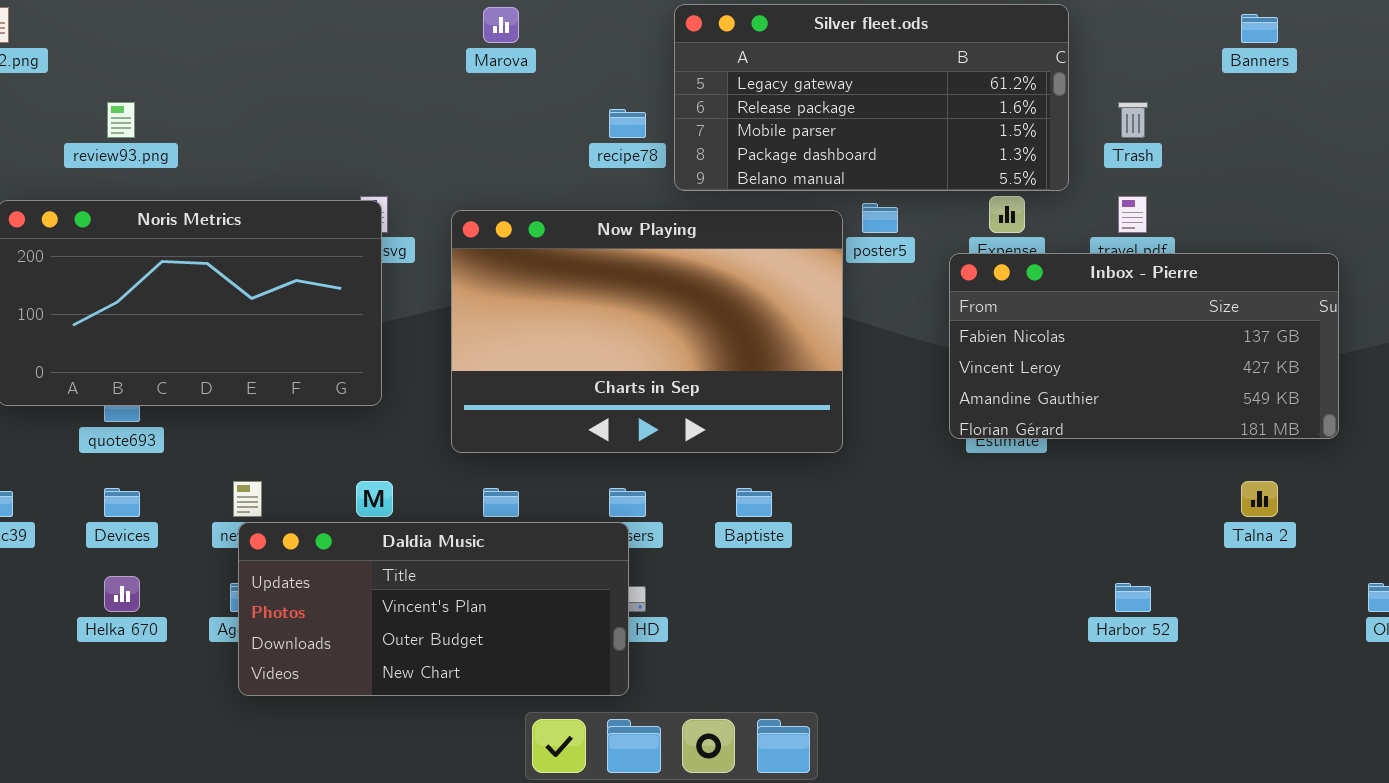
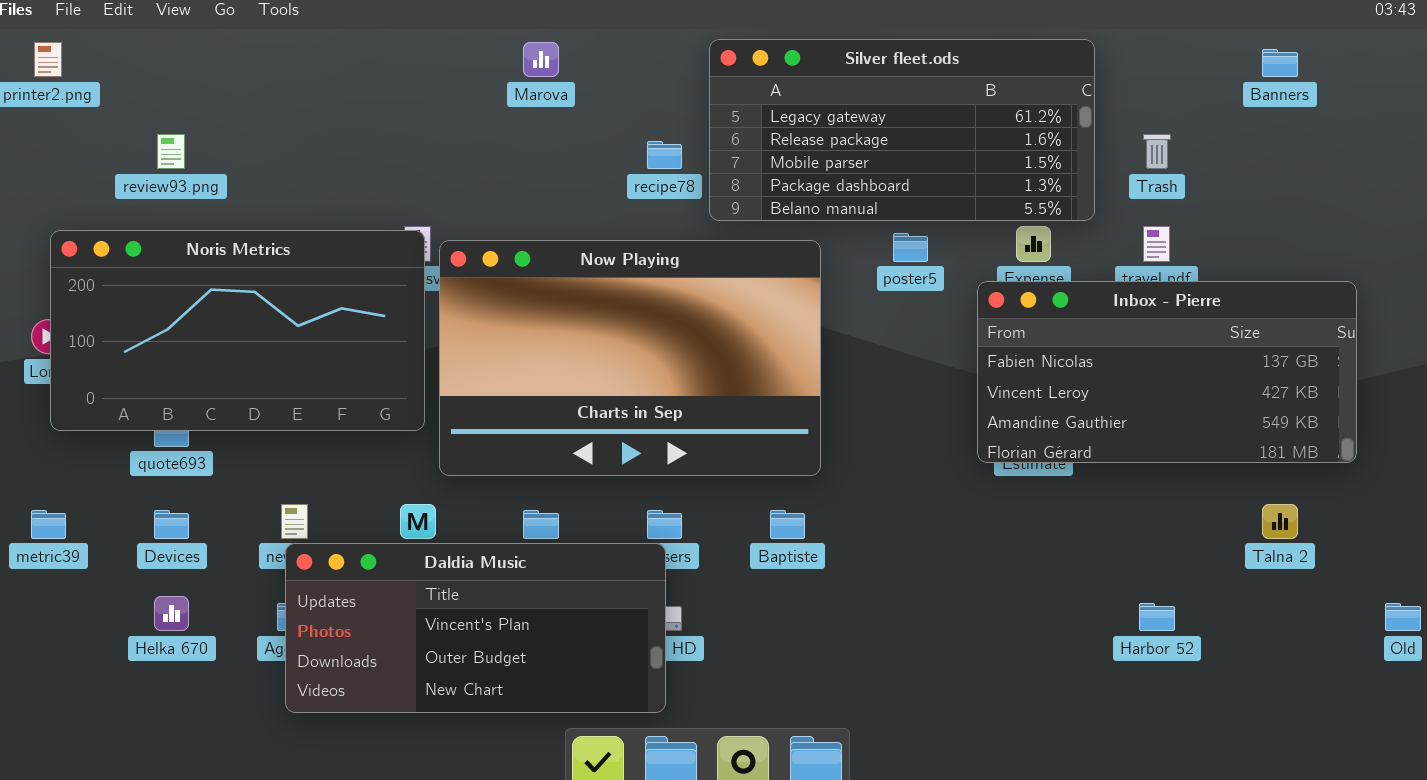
Now Playing: [451,210,843,453] -> [439,240,821,476], moved

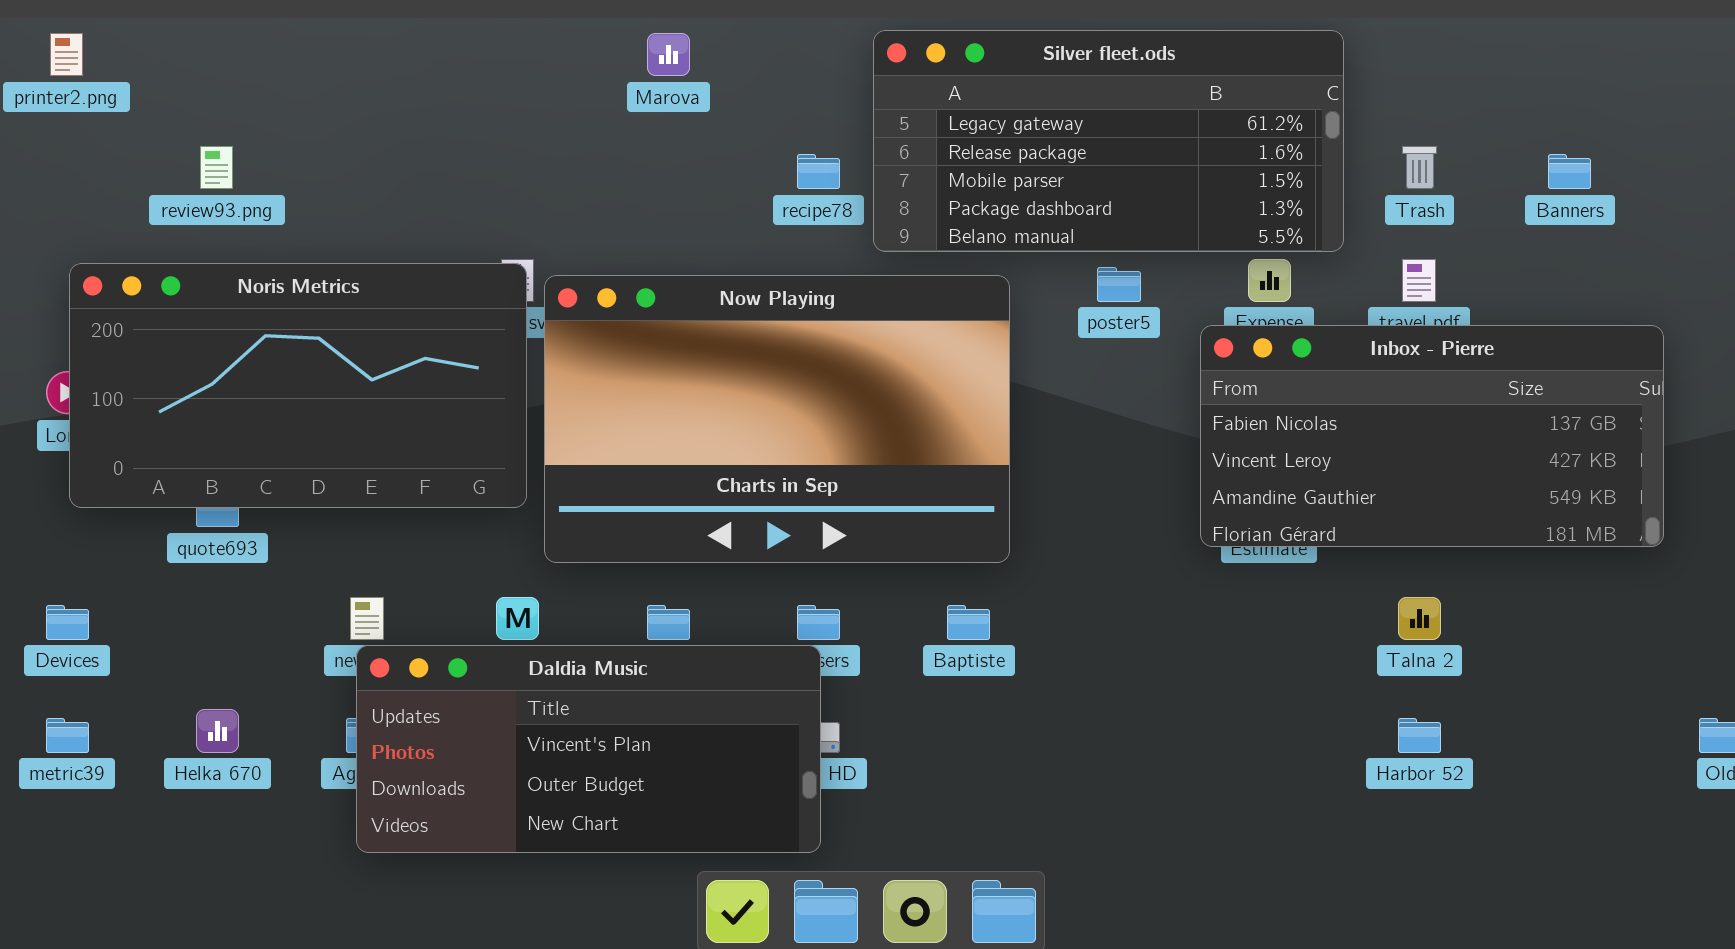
Banners: [1262,49,1298,77] -> [1548,154,1591,189], moved
Talna 2: [1262,504,1298,539] -> [1398,597,1441,640], moved
metric39: [31,510,66,539] -> [46,718,89,753], moved
Devices: [154,510,189,539] -> [46,605,89,640], moved

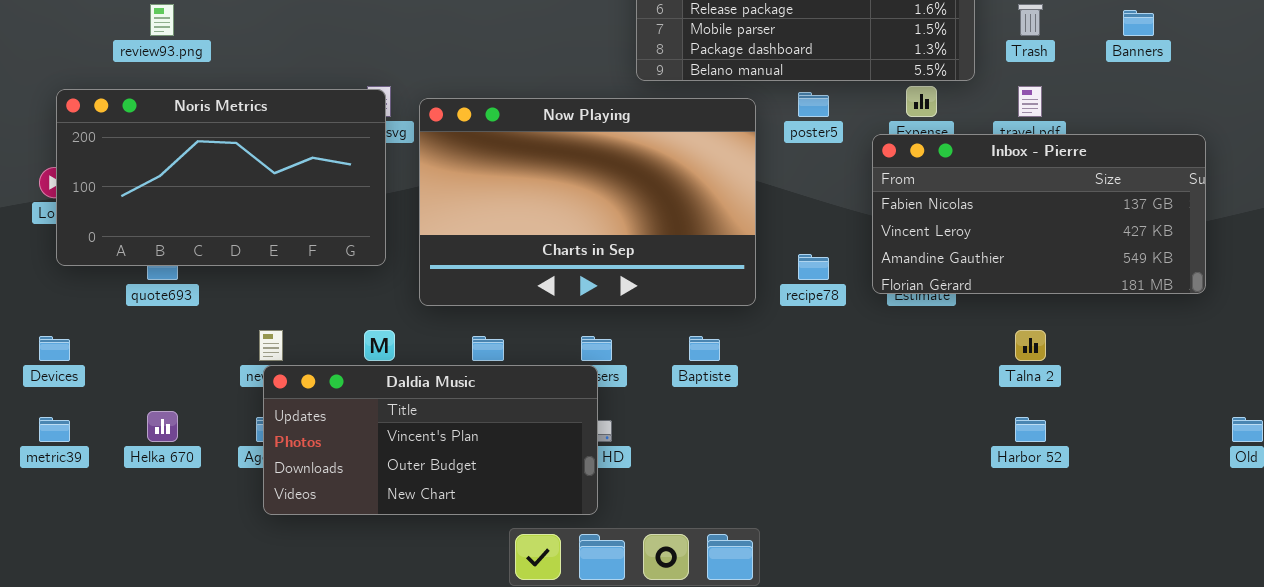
recipe78: [797,154,840,189] -> [798,254,829,280], moved
Now Playing: [544,275,1010,563] -> [419,98,756,306], moved

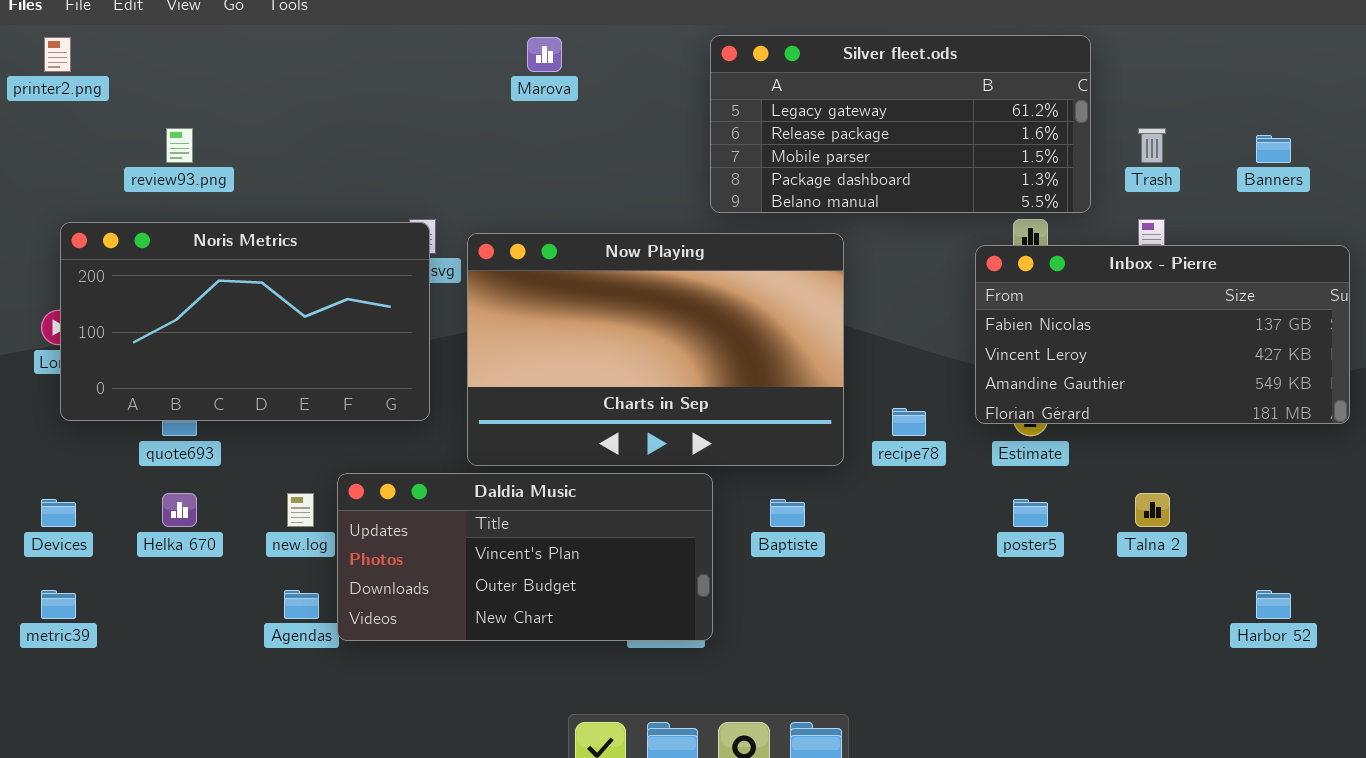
poster5: [798,92,829,117] -> [1013,499,1048,527], moved
Inbox - Pierre: [872,134,1206,294] -> [975,245,1350,424], moved
Daldia Music: [263,365,598,515] -> [337,473,713,641], moved
Helka 670: [147,411,178,442] -> [162,493,197,527], moved
Harbor 52: [1015,417,1046,442] -> [1256,590,1291,619], moved

